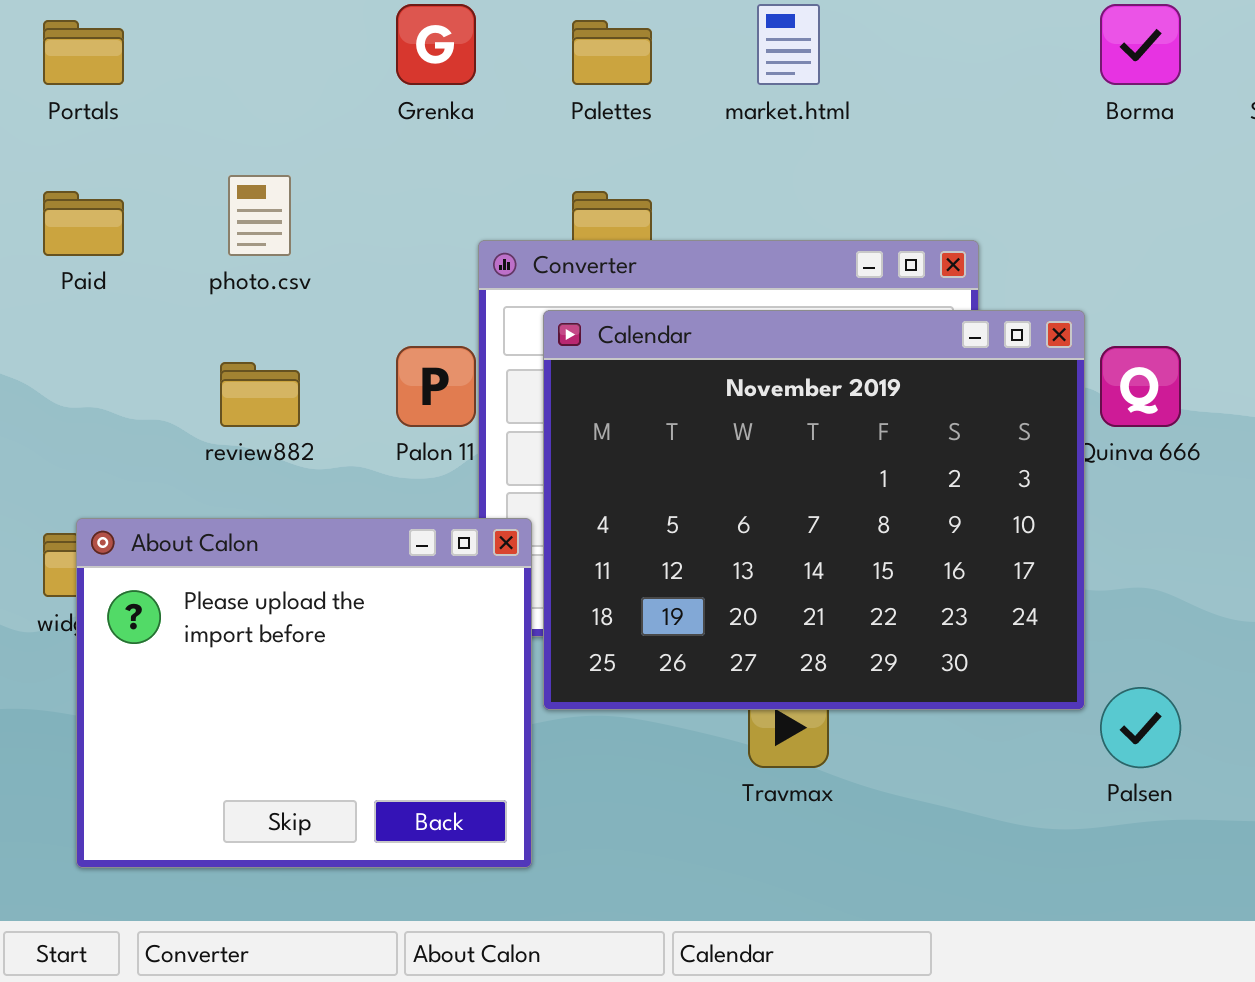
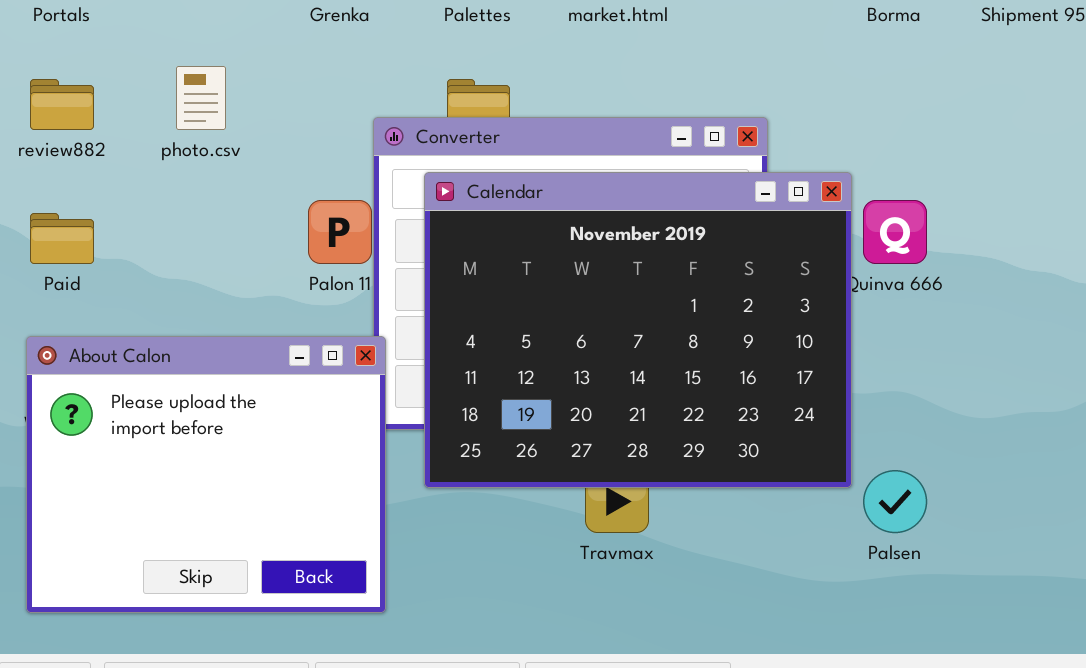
Paid: [43,191,124,256] -> [30,213,94,264], moved
review882: [220,362,300,427] -> [30,79,94,130], moved
About Calon: [76,518,532,868] -> [26,336,386,613], moved

